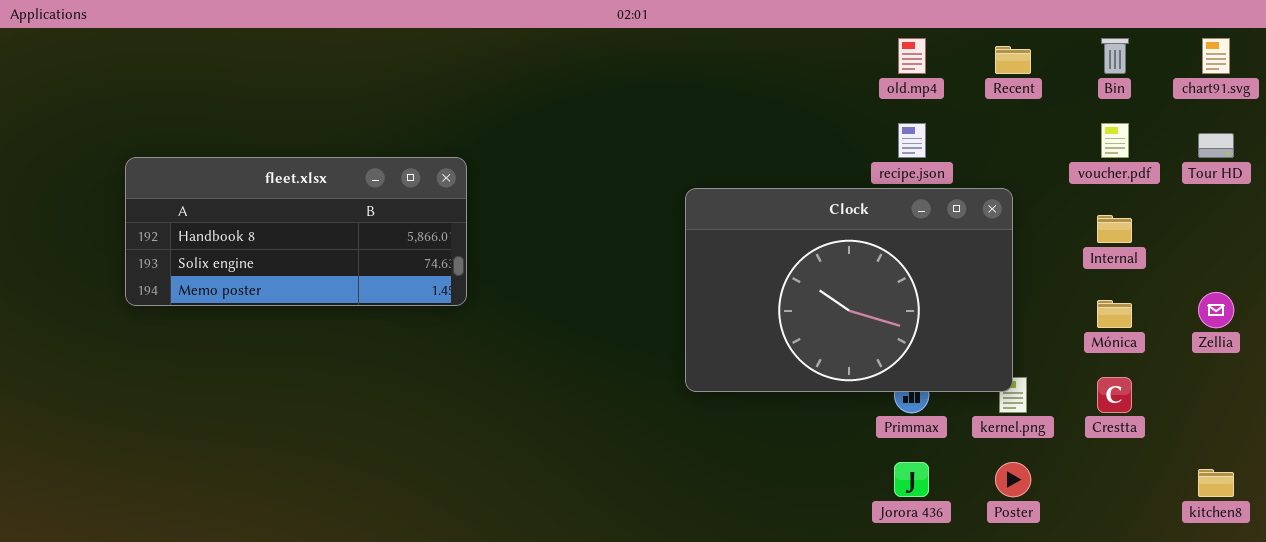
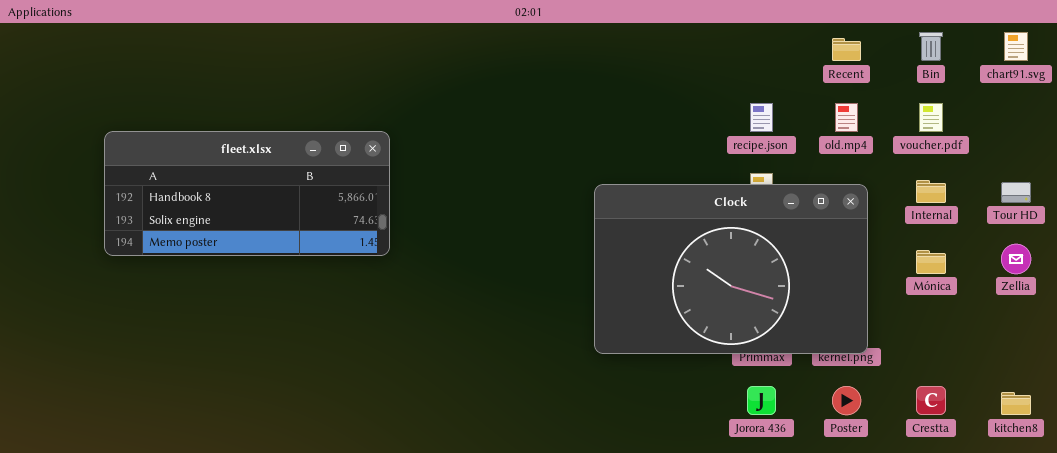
old.mp4: [898,38,926,74] -> [835,103,858,132], moved
Tour HD: [1198,133,1234,158] -> [1001,182,1031,203], moved
Clock: [685,188,1013,392] -> [594,184,868,354], moved
Crestta: [1097,377,1132,413] -> [916,386,946,415], moved

